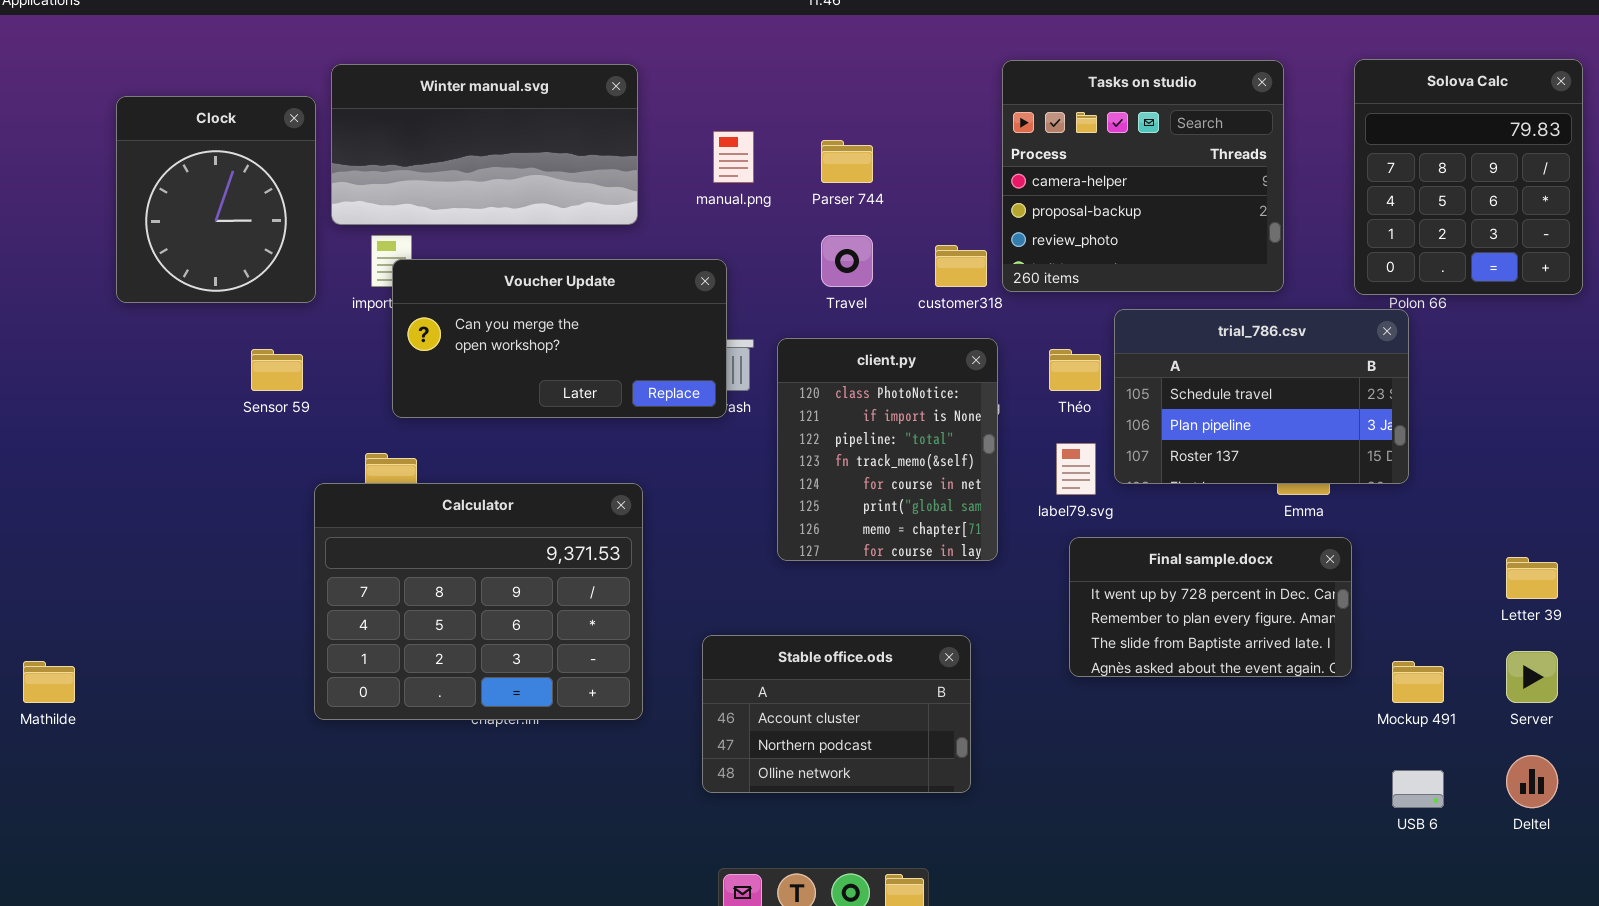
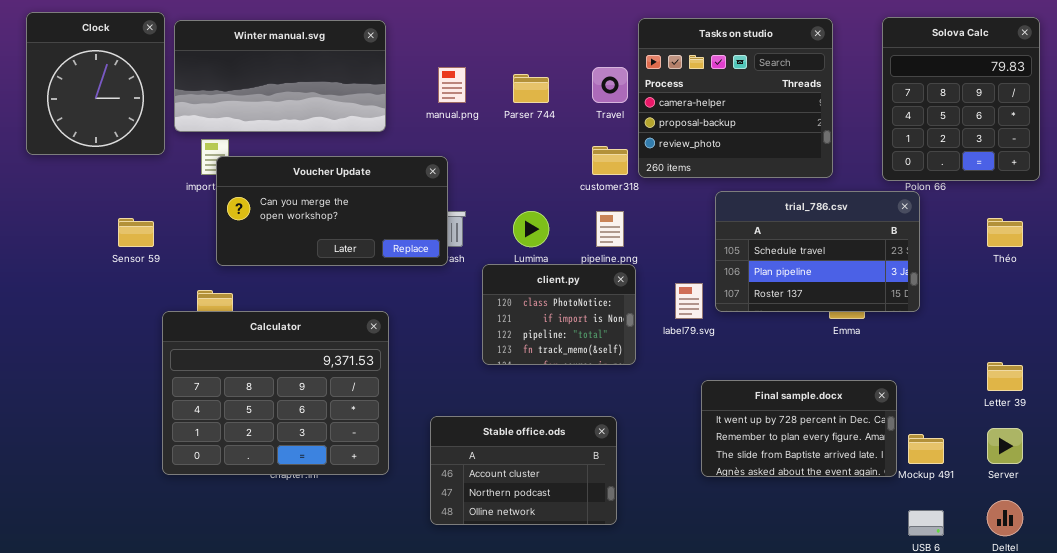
Clock: [116,96,316,303] -> [26,12,165,155], moved
Travel: [821,235,873,287] -> [592,67,628,103], moved
client.py: [777,338,998,561] -> [482,264,636,365], resized
Théo: [1049,349,1101,391] -> [987,218,1023,247], moved
Final sample.docx: [1069,537,1352,677] -> [701,380,897,477], moved

